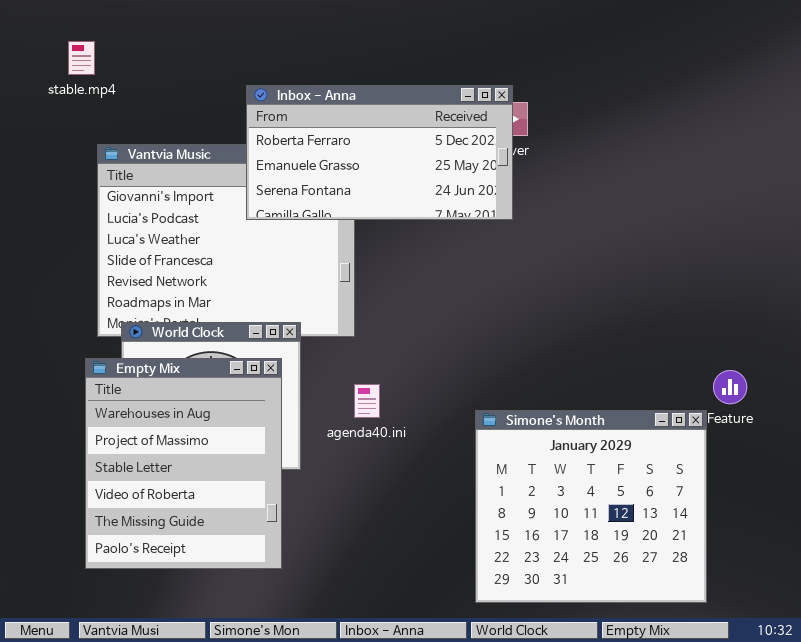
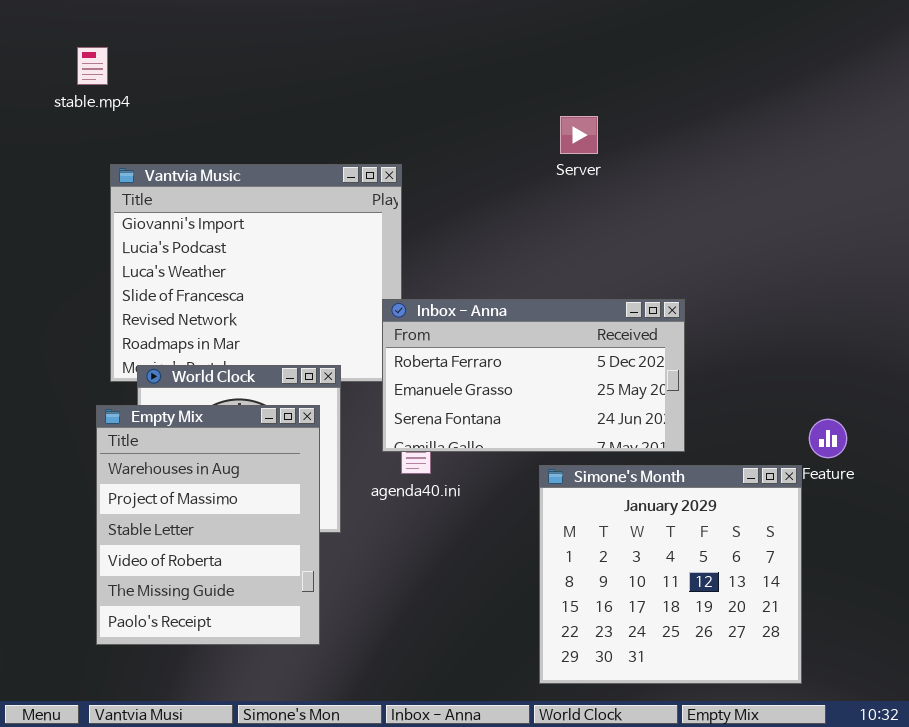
Inbox - Anna: [246,85,513,220] -> [382,299,685,452], moved

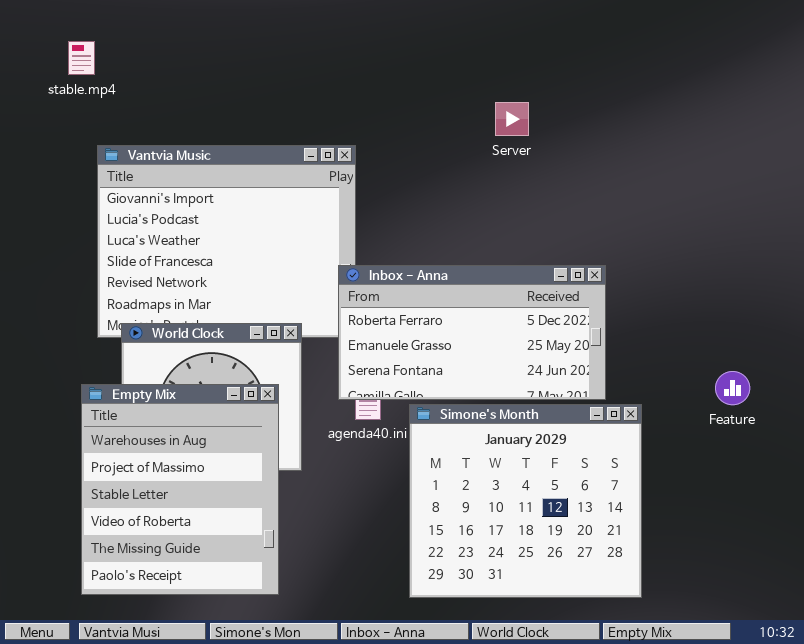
Empty Mix: [96,405,320,645] -> [81,384,279,595], moved
Simone's Month: [539,465,802,684] -> [409,404,642,598], moved

